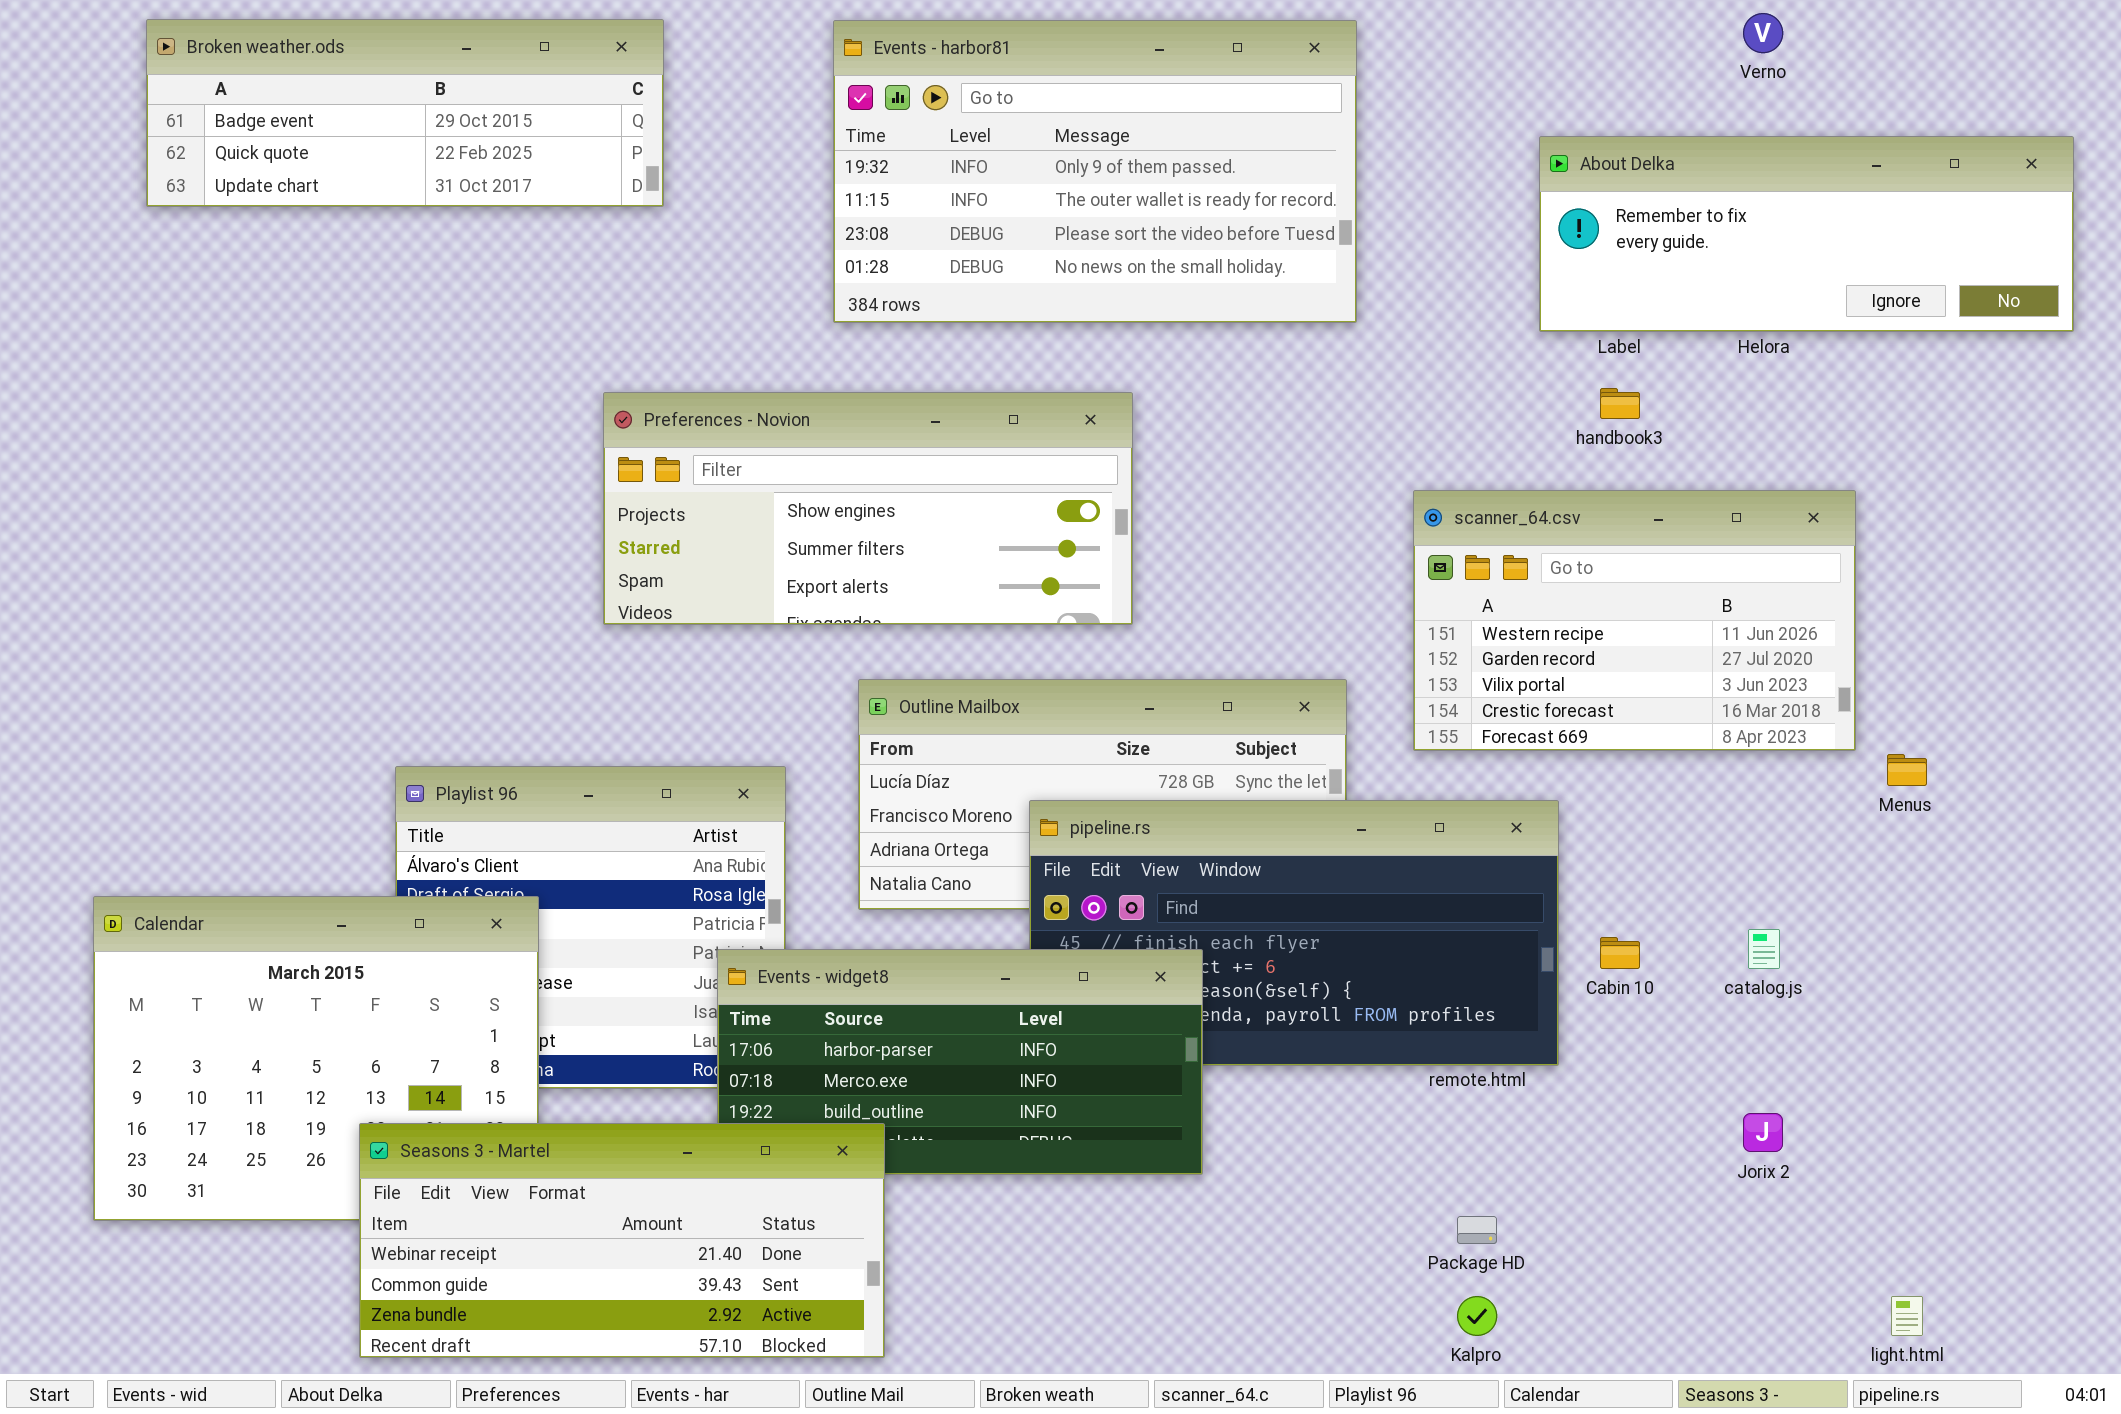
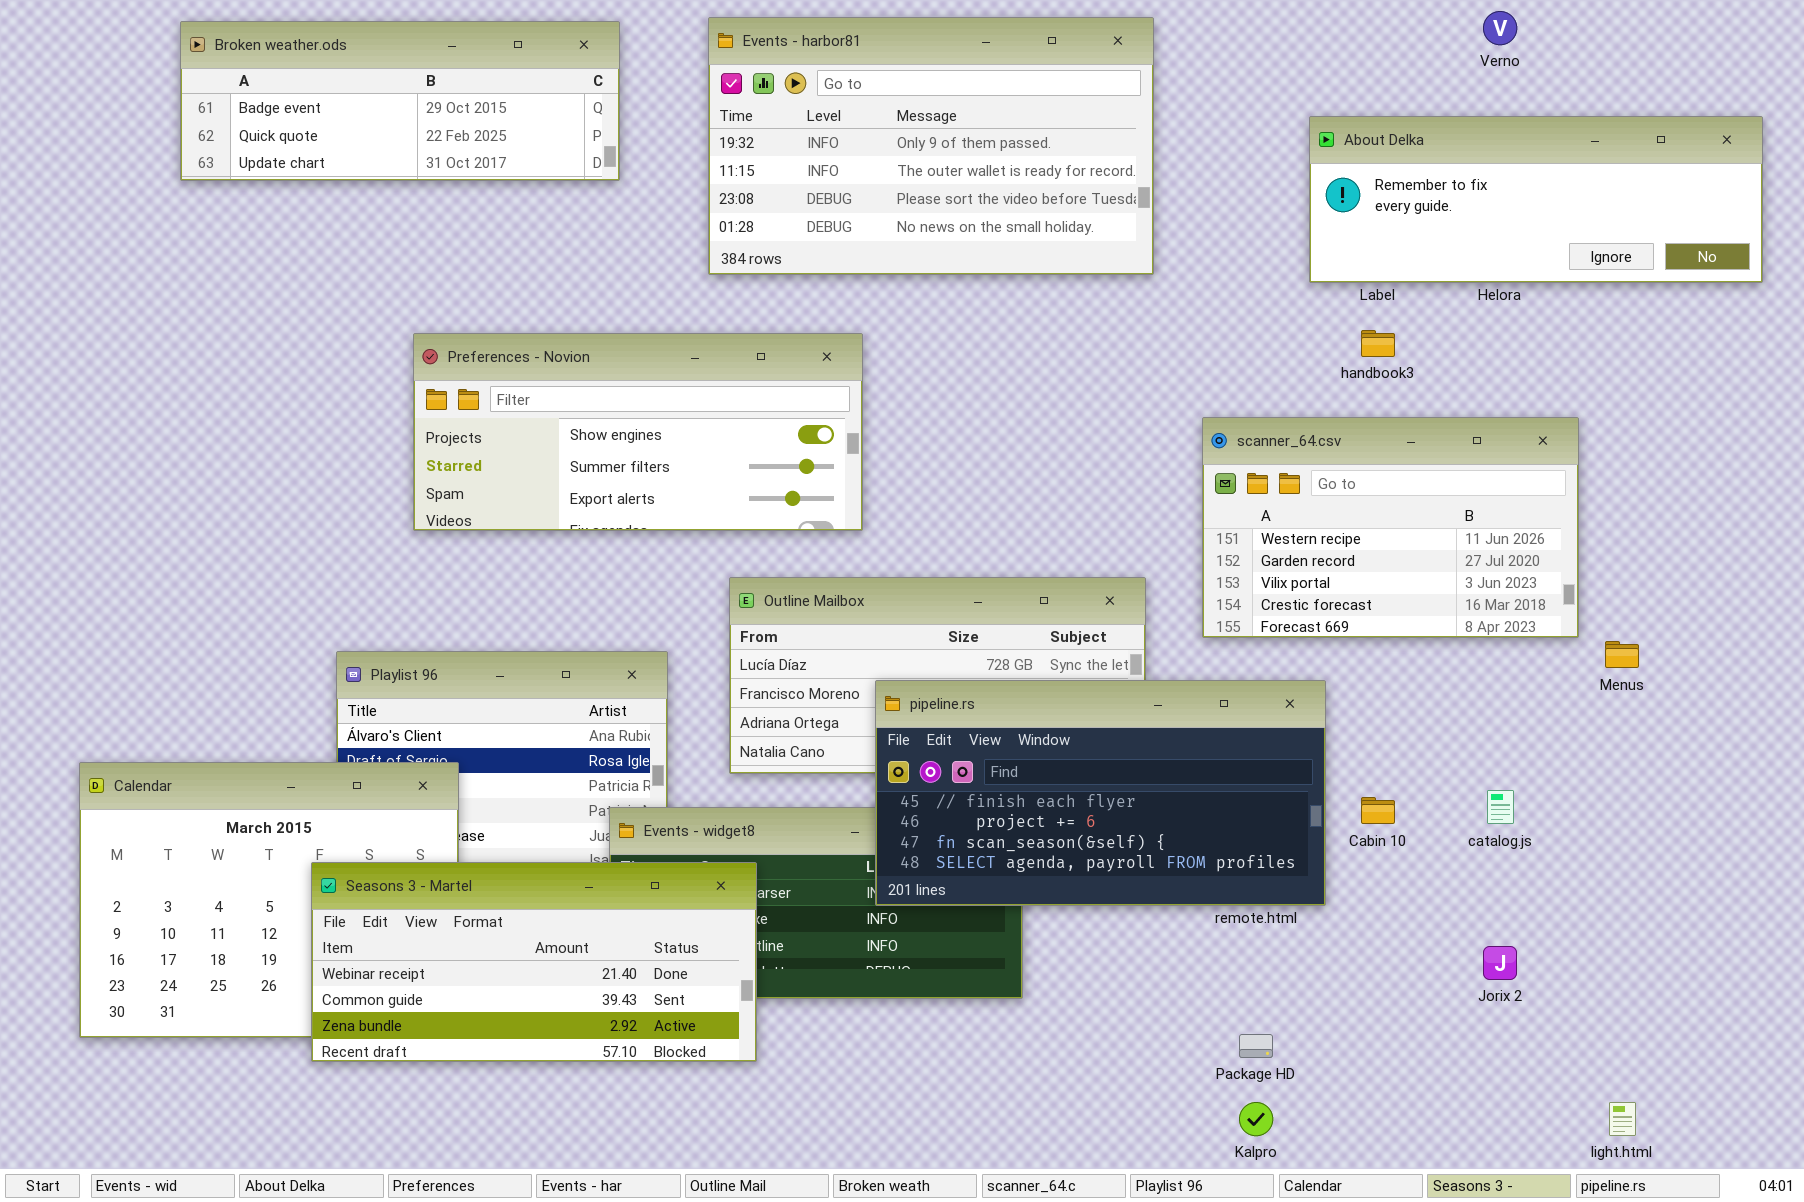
Broken weather.ods: [146,19,664,207] -> [180,21,620,181], moved
Preferences - Novion: [603,392,1133,625] -> [413,333,863,531], moved
pipeline.rs: [1029,800,1559,1066] -> [875,680,1326,906], raised
Seasons 3 - Martel: [359,1123,885,1358] -> [311,862,757,1062], moved

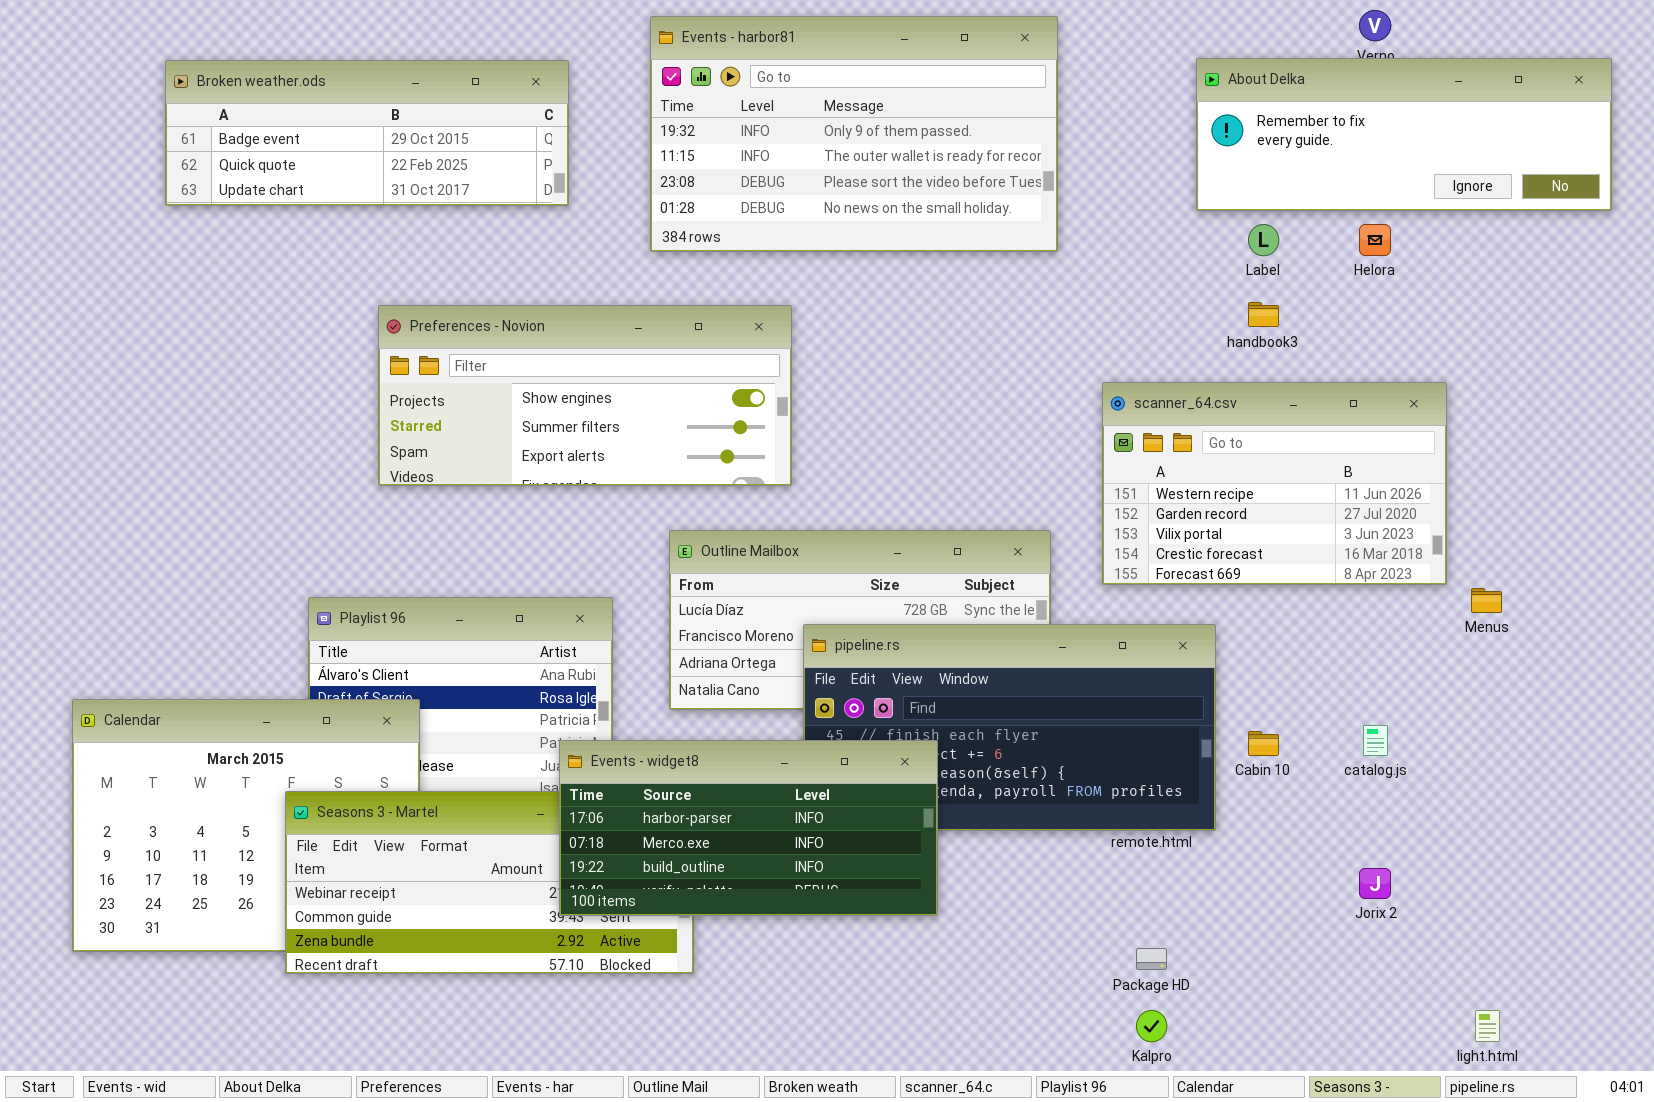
Broken weather.ods: [180,21,620,181] -> [165,60,569,206], moved
About Delka: [1309,116,1763,283] -> [1196,58,1612,211], moved
Events - widget8: [609,807,1023,999] -> [559,740,938,916], raised

